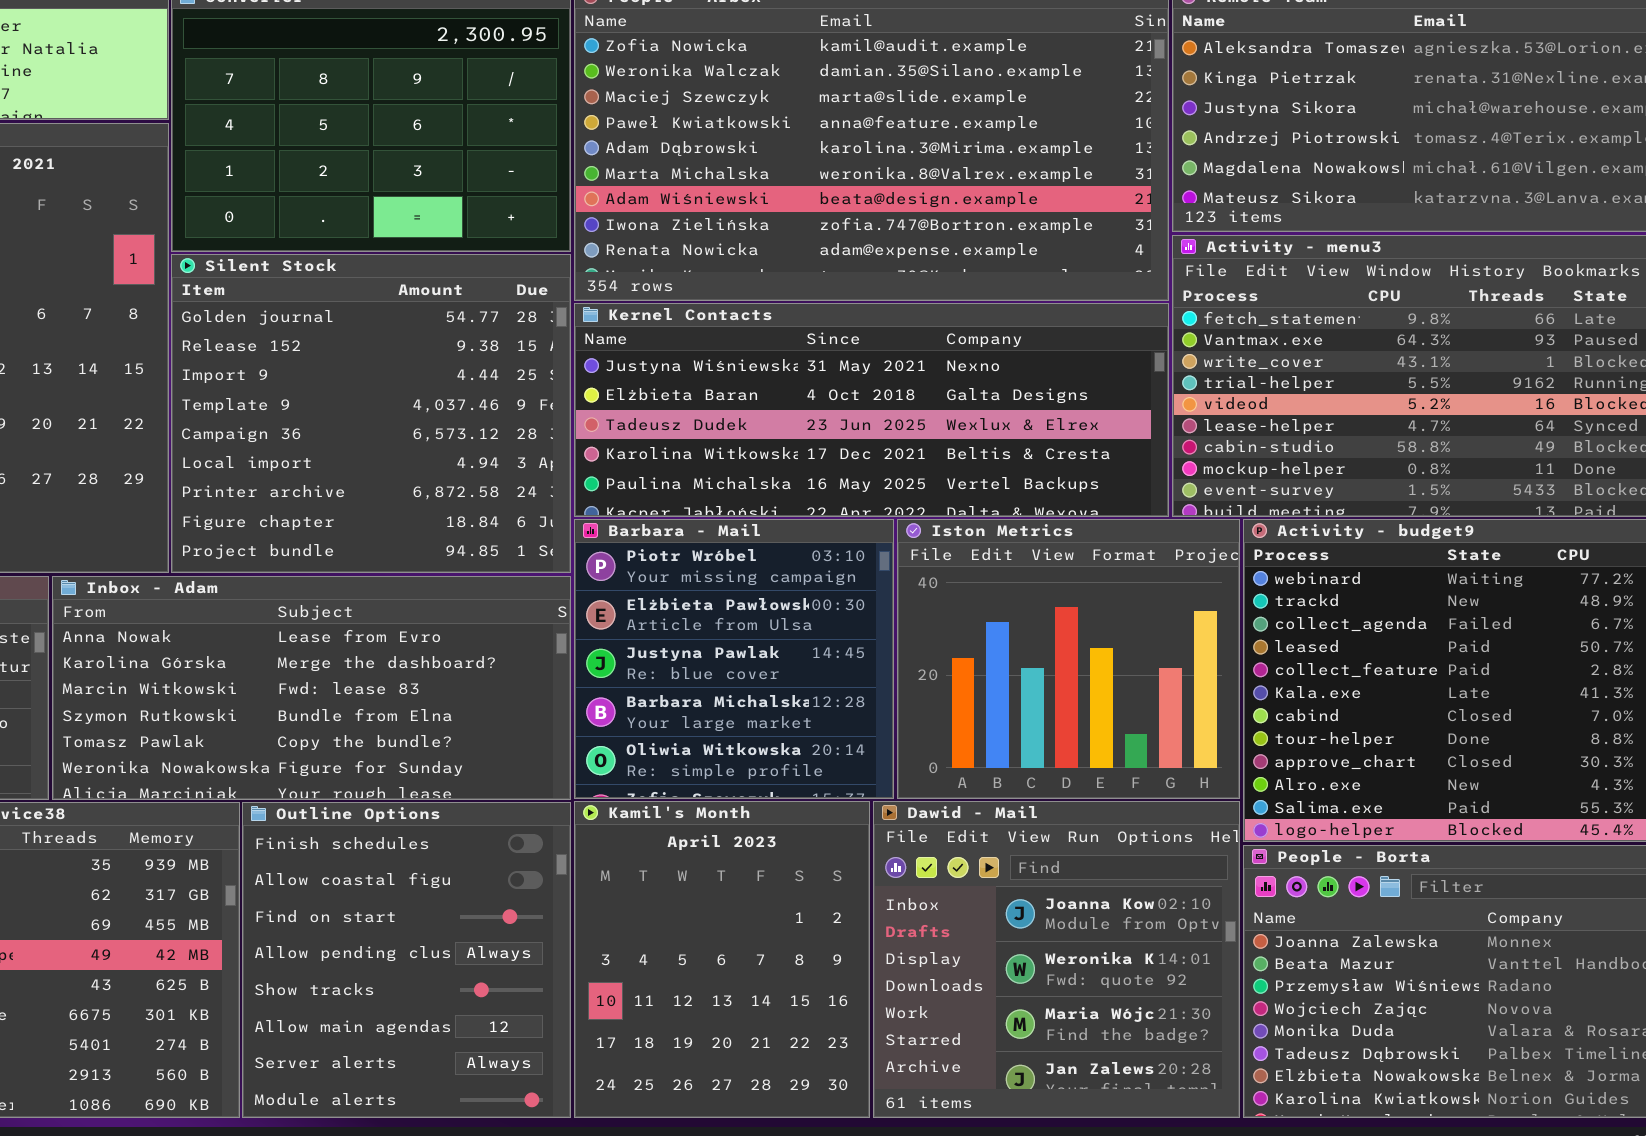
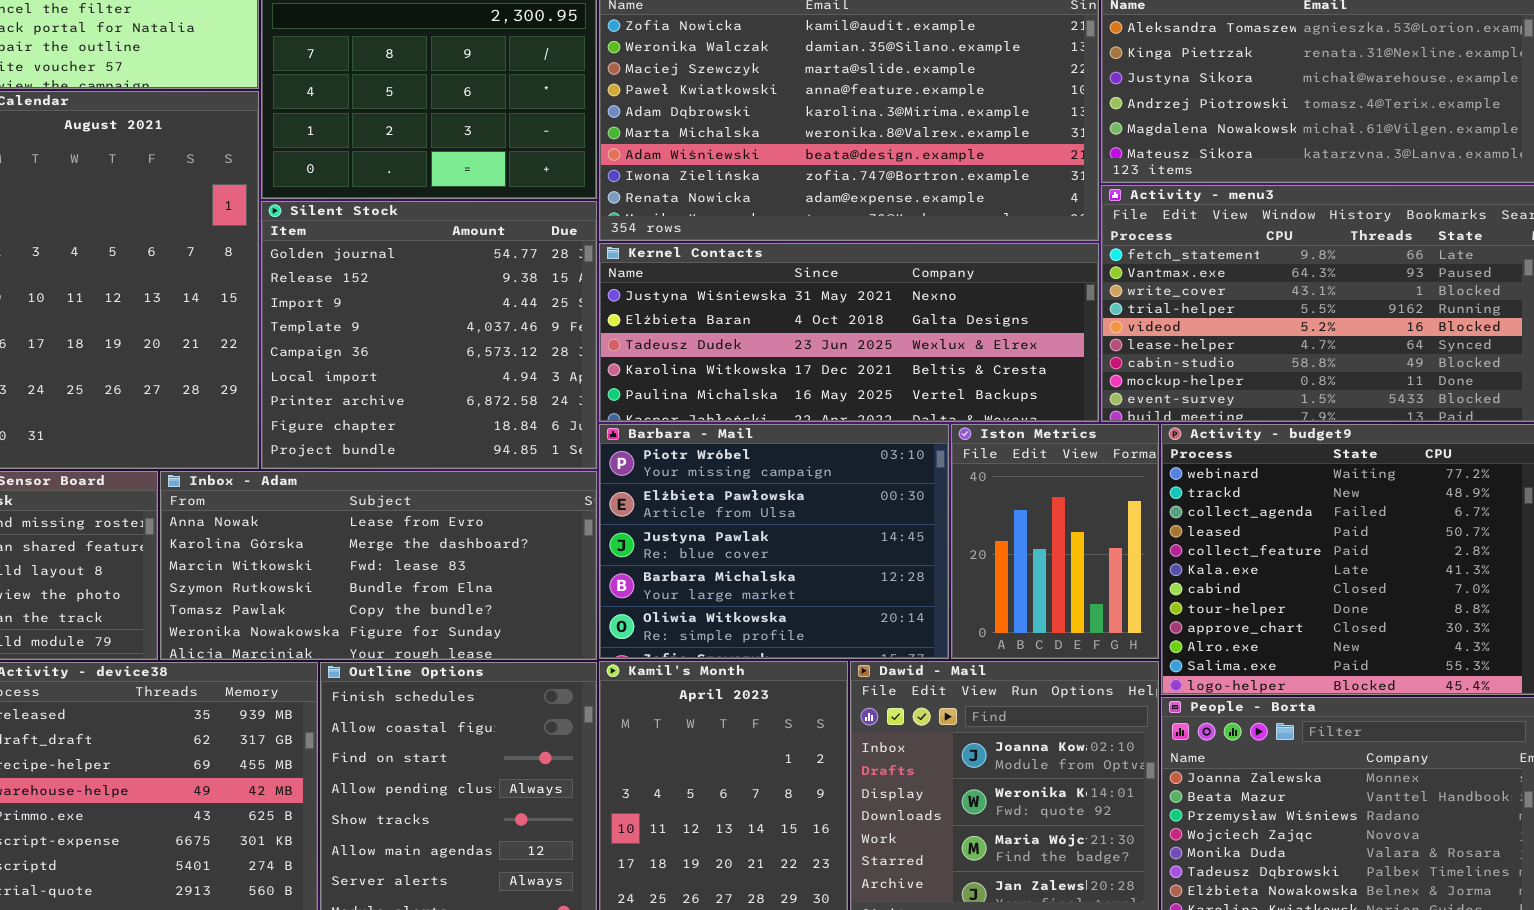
Barbara - Mail: [574,519,894,799] -> [599,424,949,659], resized
Iston Metrics: [897,519,1240,799] -> [951,424,1159,659], resized

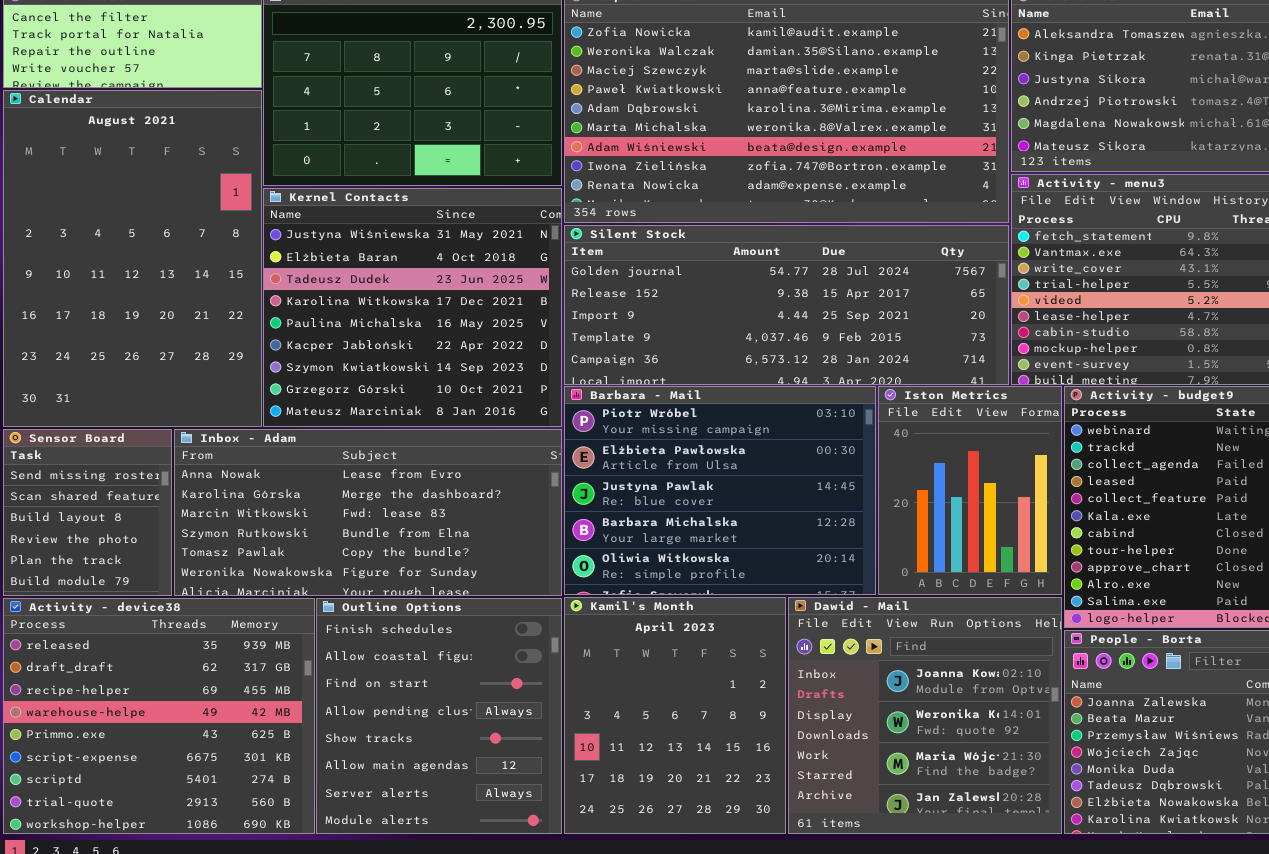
Silent Stock: [261,201,597,469] -> [564,225,1009,385], moved, resized
Kernel Contacts: [599,243,1099,422] -> [263,188,562,427], moved, resized

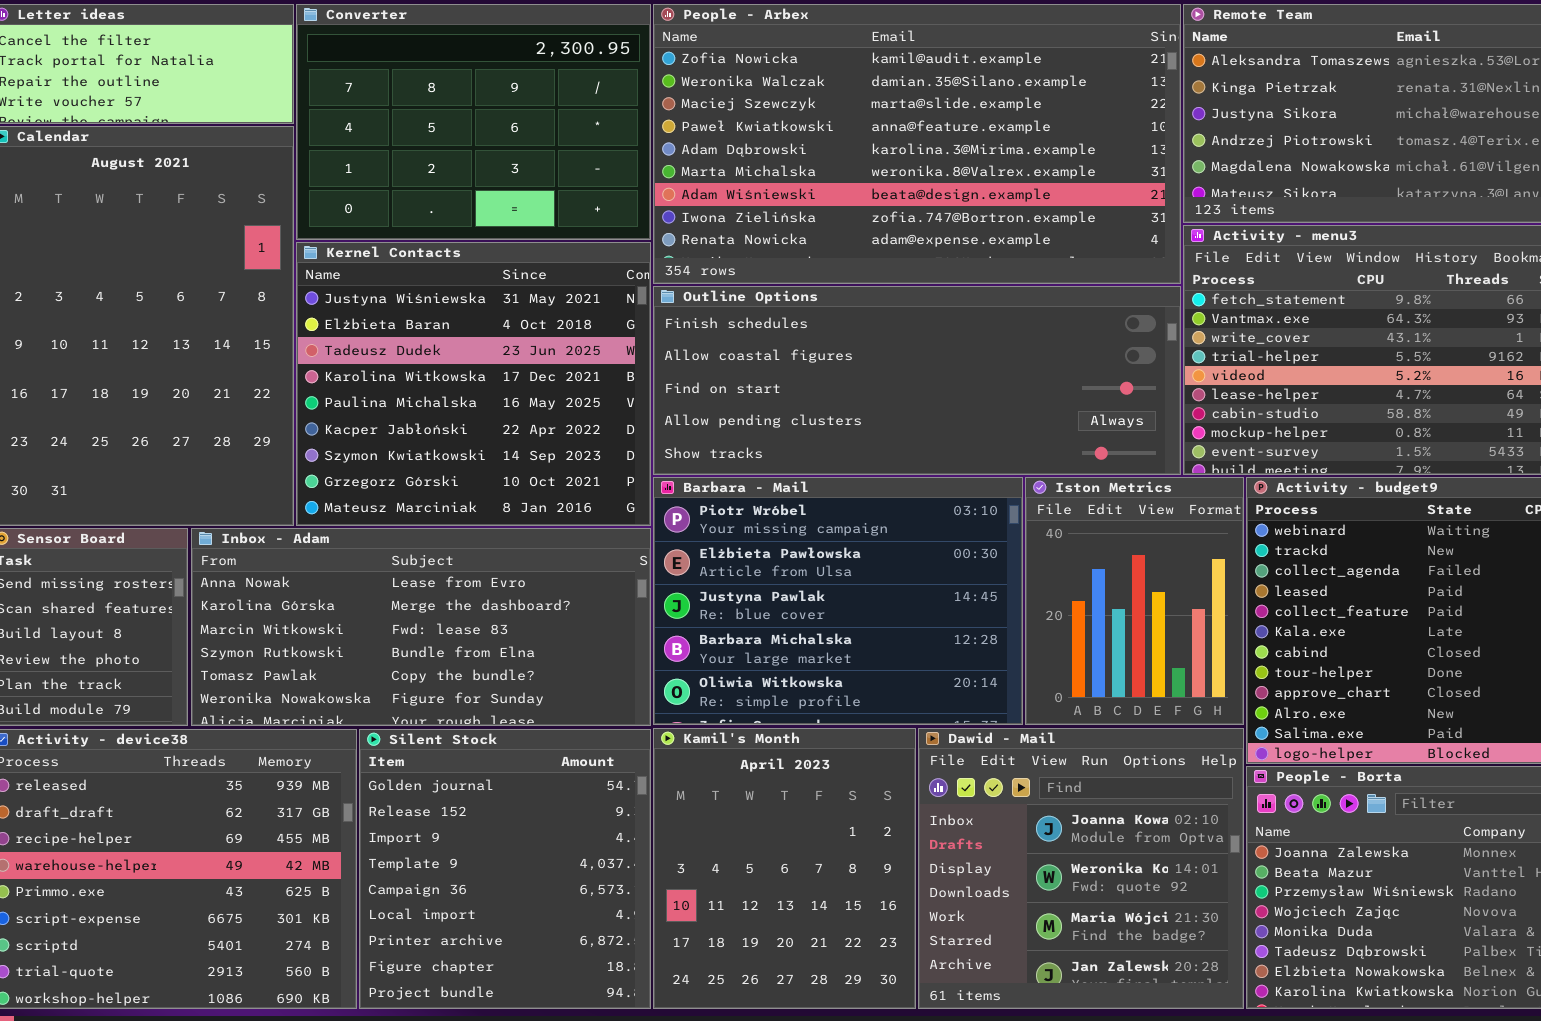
Silent Stock: [564,225,1009,385] -> [359,729,651,1009], moved, resized
Outline Options: [316,598,562,834] -> [653,286,1181,475], moved, resized

